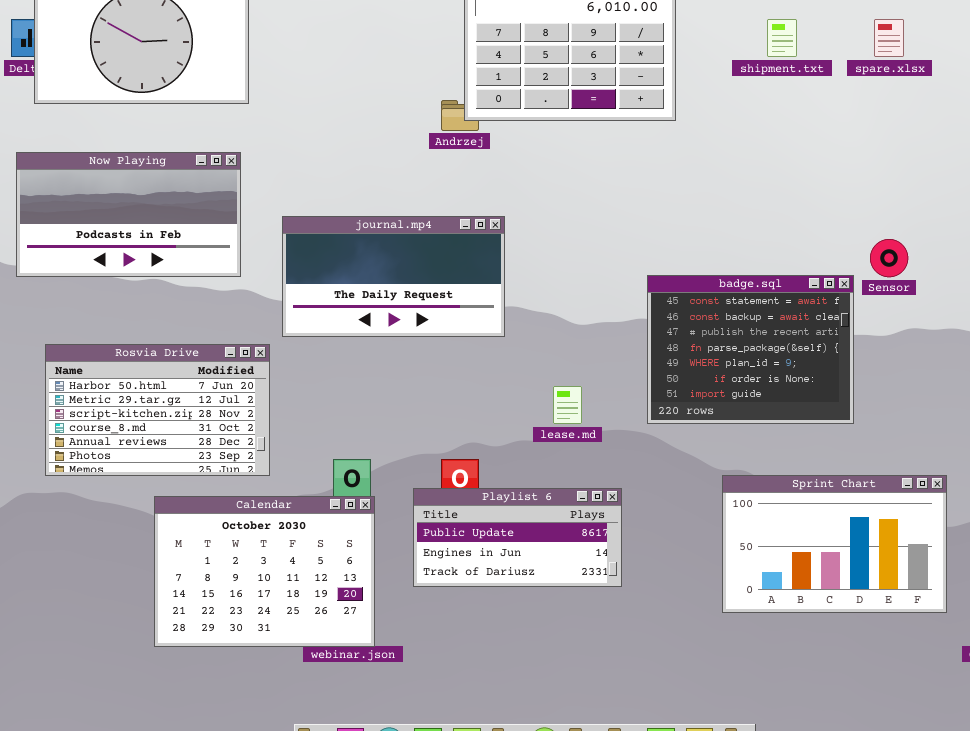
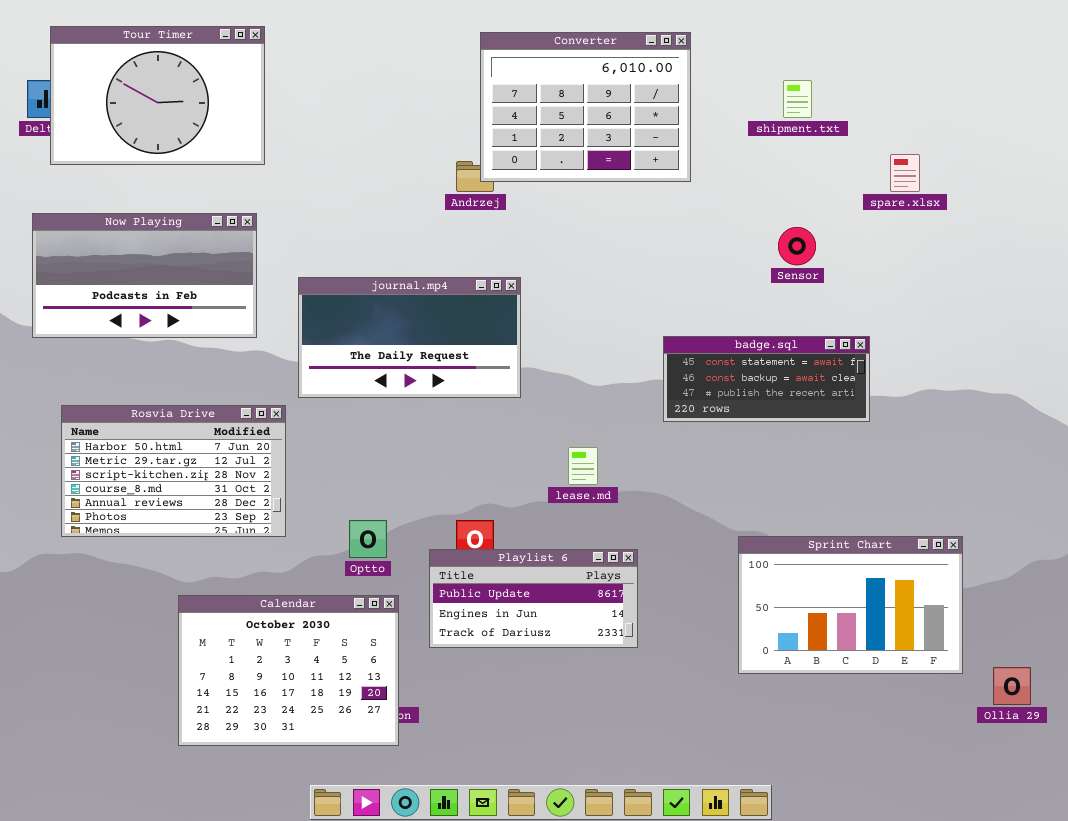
spare.xlsx: [874,19,904,57] -> [890,154,920,192], moved
Sensor: [870,239,908,277] -> [778,227,816,265], moved
badge.sql: [647,275,854,424] -> [663,336,870,422], resized
Calendar: [154,496,375,647] -> [178,595,399,746], moved

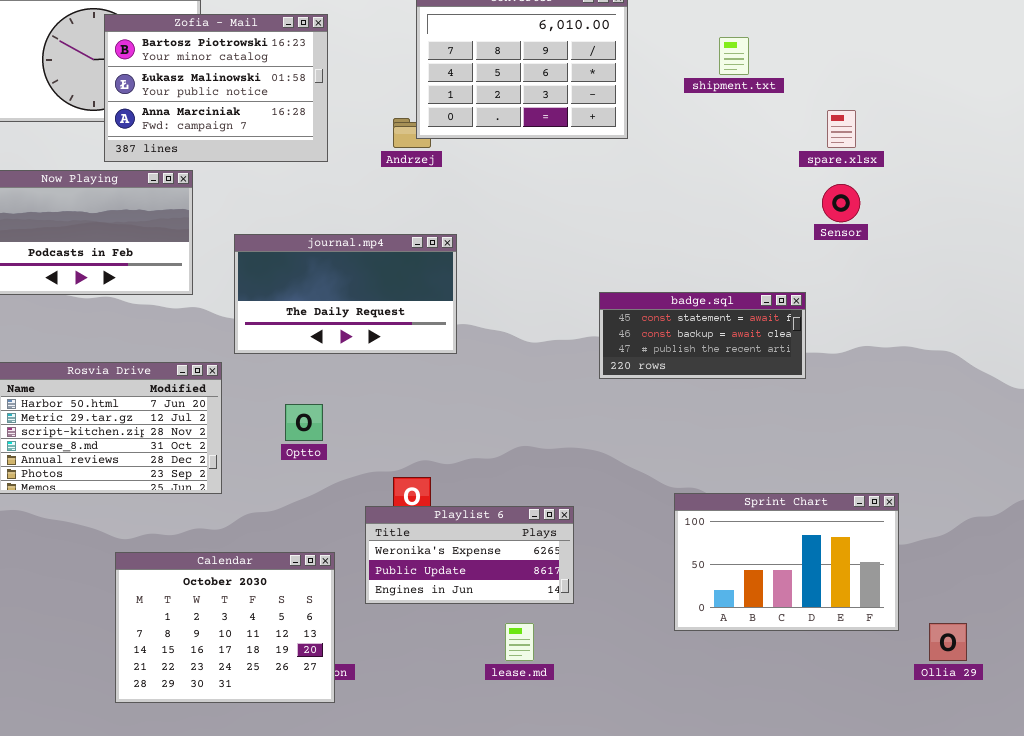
Zofia - Mail: none -> [104,14,328,162], opened
Sensor: [778,227,816,265] -> [822,184,860,222], moved
lease.md: [568,447,598,485] -> [505,623,534,661], moved
Optto: [349,520,387,558] -> [285,404,323,441], moved
Playlist 6: [429,549,638,648] -> [365,506,574,604], scrolled up 1 row

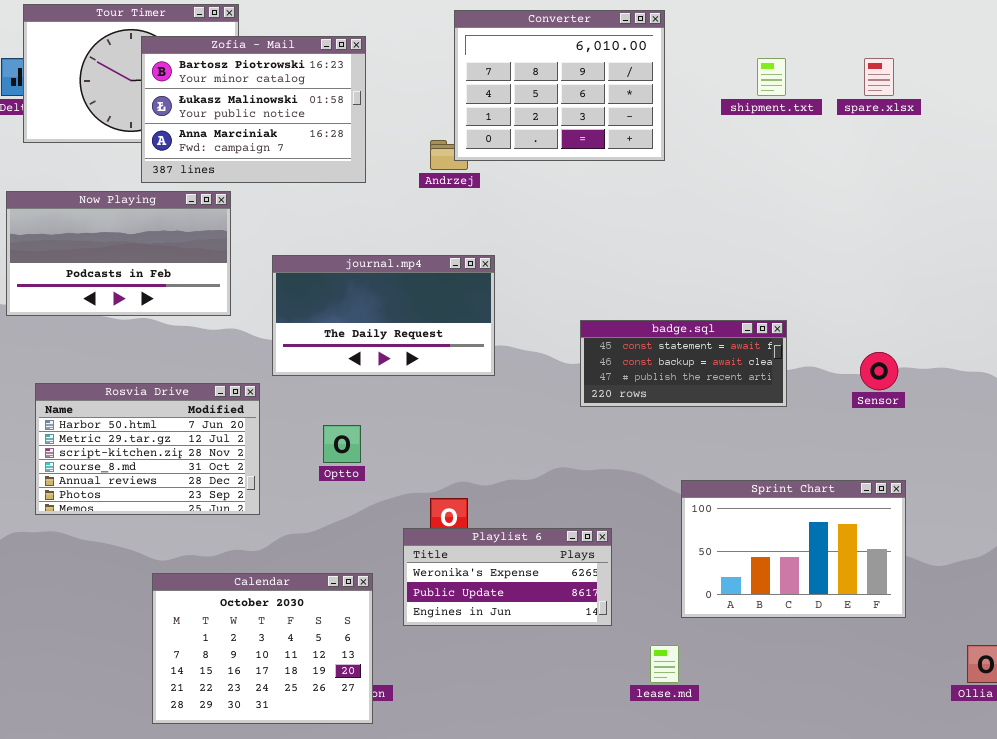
spare.xlsx: [827,110,856,148] -> [864,58,894,96], moved
Sensor: [822,184,860,222] -> [860,352,898,390], moved
badge.sql: [599,292,806,379] -> [580,320,787,407], moved
Sprint Chart: [674,493,899,631] -> [681,480,906,618], moved
lease.md: [505,623,534,661] -> [650,645,679,683], moved

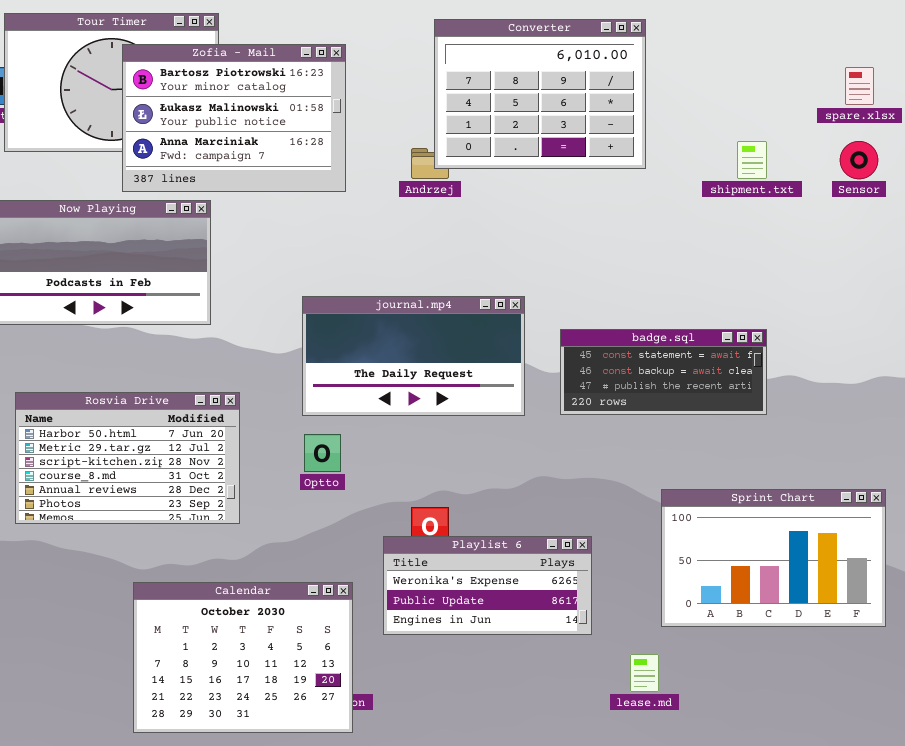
shipment.txt: [757,58,786,96] -> [737,141,767,179], moved
journal.mp4: [272,255,495,376] -> [302,296,525,416], moved
Sensor: [860,352,898,390] -> [840,141,878,179], moved

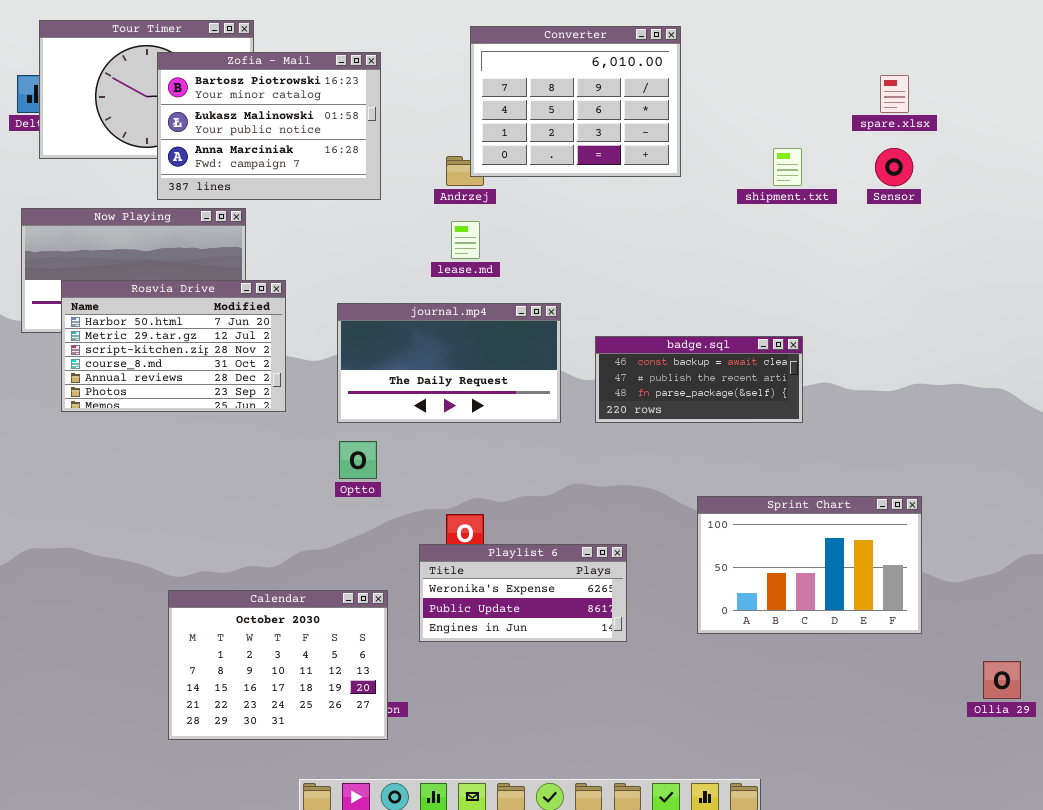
badge.sql: [560,329,767,415] -> [595,336,803,423], scrolled down 1 row
Rosvia Drive: [15,392,240,524] -> [61,280,286,412], moved
lease.md: [630,654,659,692] -> [451,221,480,259], moved

